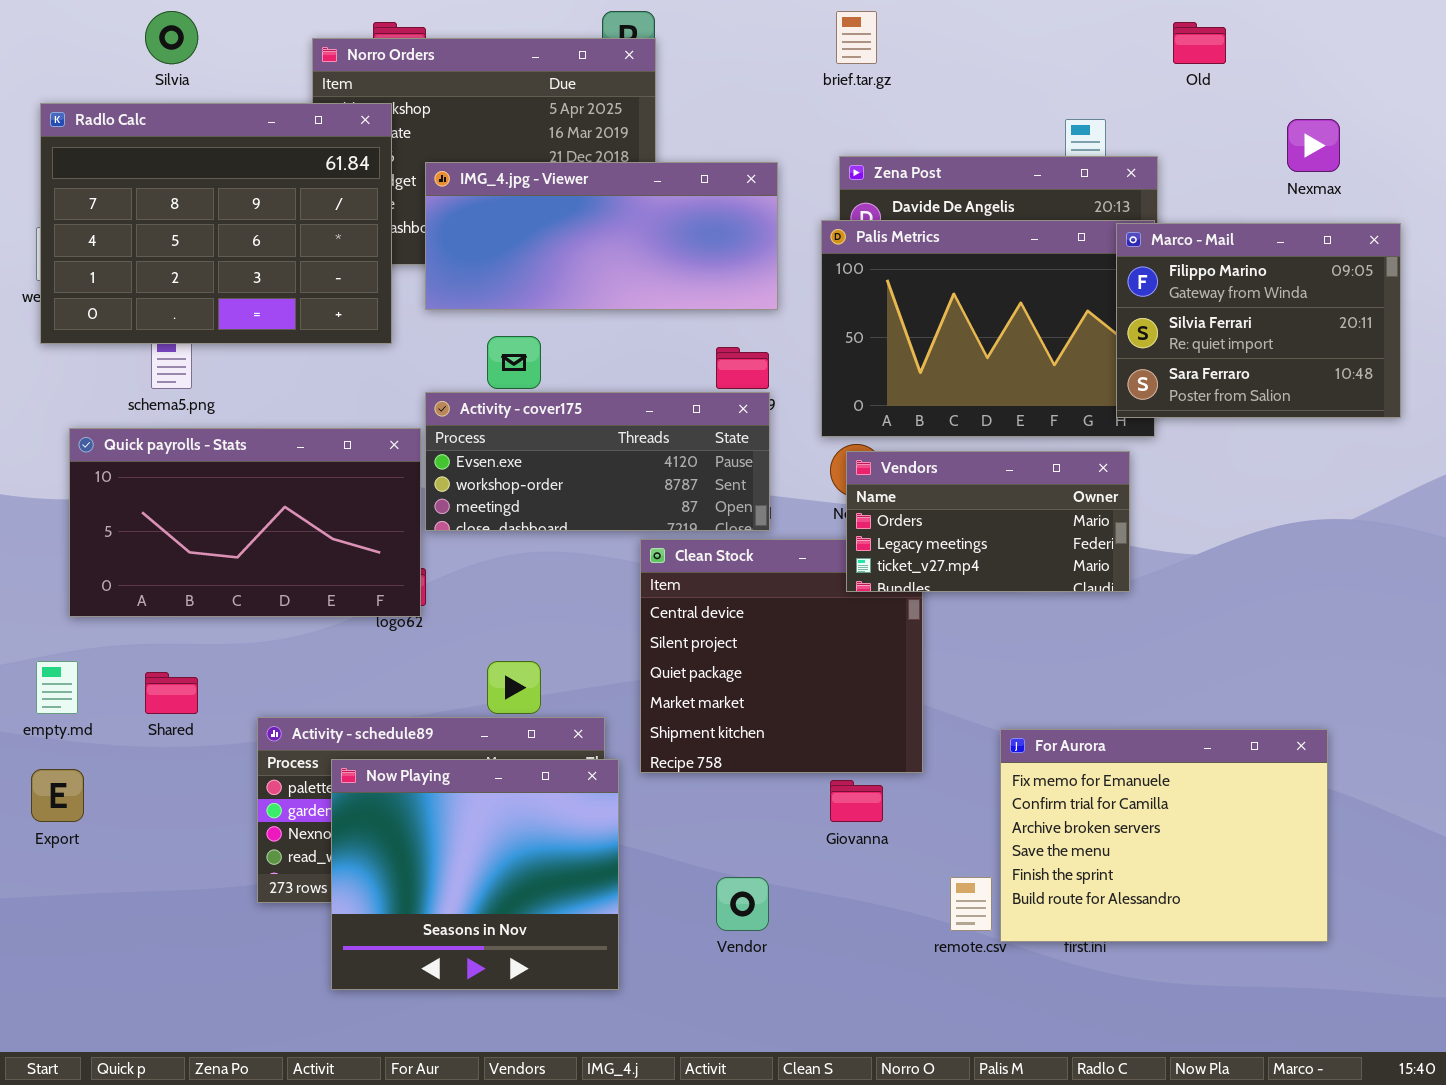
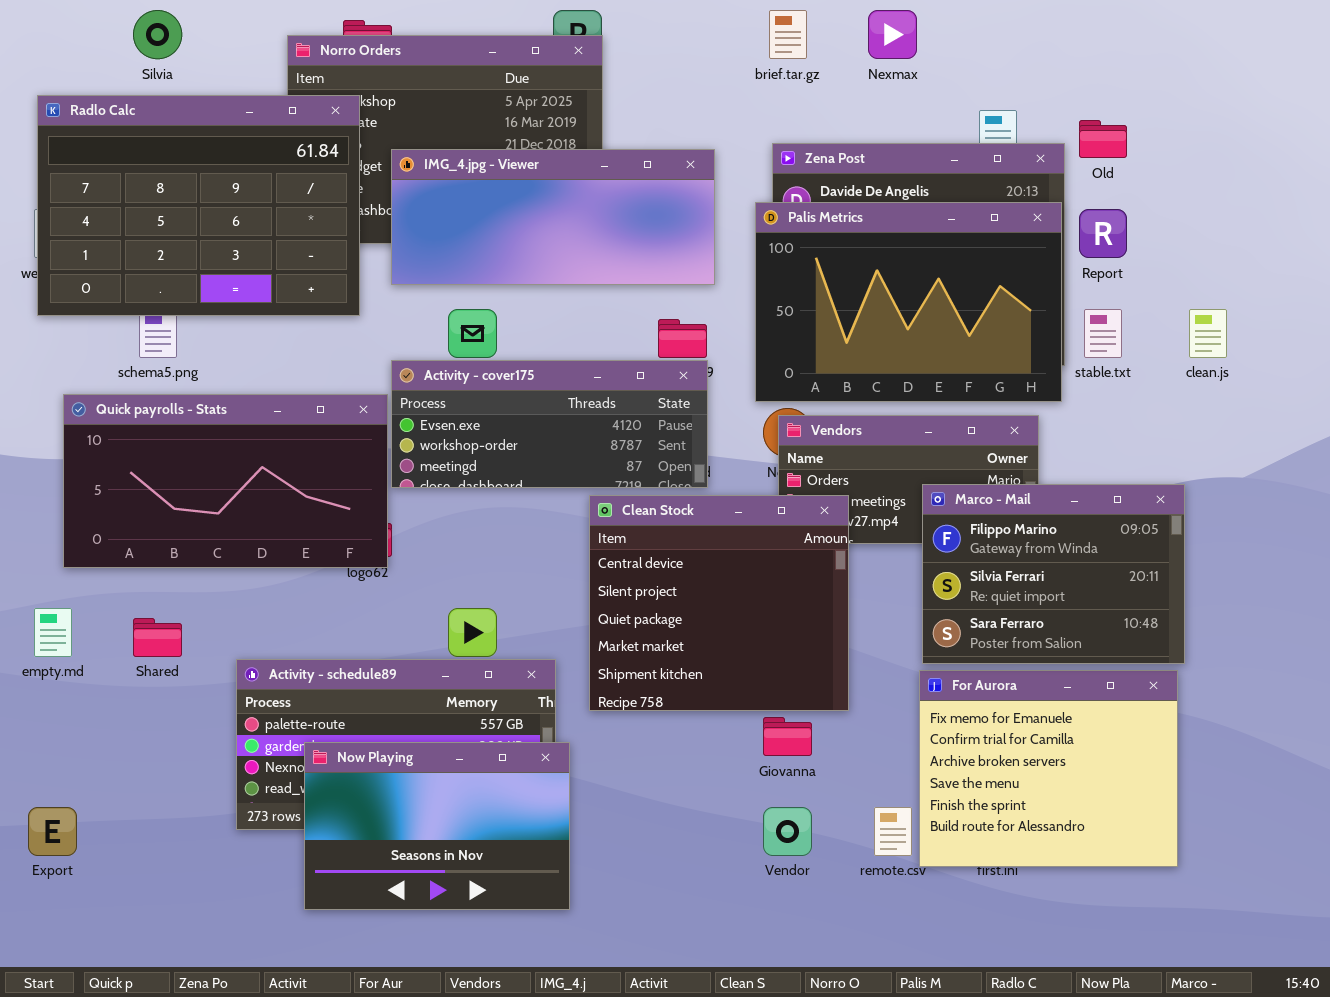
Old: [1173,22,1226,64] -> [1079,120,1127,158], moved
Nexmax: [1287,119,1340,172] -> [868,10,917,59], moved
Marco - Mail: [1116,223,1401,418] -> [922,484,1185,664], moved
Clean Stock: [640,539,923,773] -> [589,495,849,711], raised
For Aurora: [1000,729,1328,942] -> [919,670,1178,867], resized
Now Playing: [331,759,619,990] -> [304,742,570,910], resized
Export: [31,769,84,822] -> [28,807,77,856], moved
Vendor: [716,877,769,931] -> [763,807,812,856], moved

